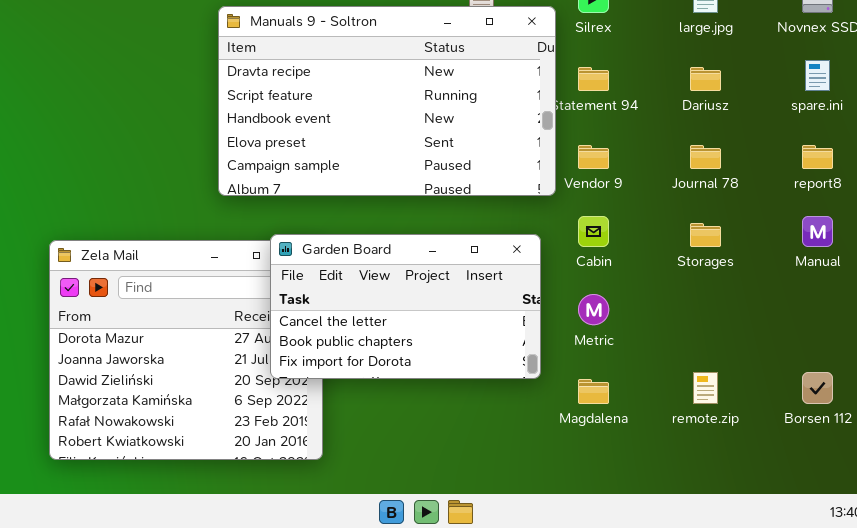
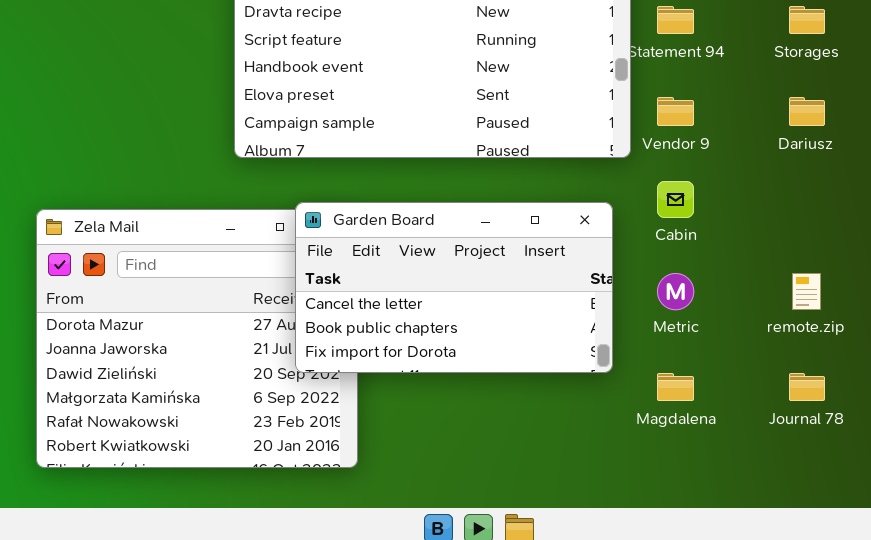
Dariusz: [690,67,721,91] -> [789,97,825,126], moved
Journal 78: [690,145,721,169] -> [789,373,825,401], moved
Storages: [690,223,721,247] -> [789,6,825,34], moved
remote.zip: [693,372,718,404] -> [792,273,821,310], moved

